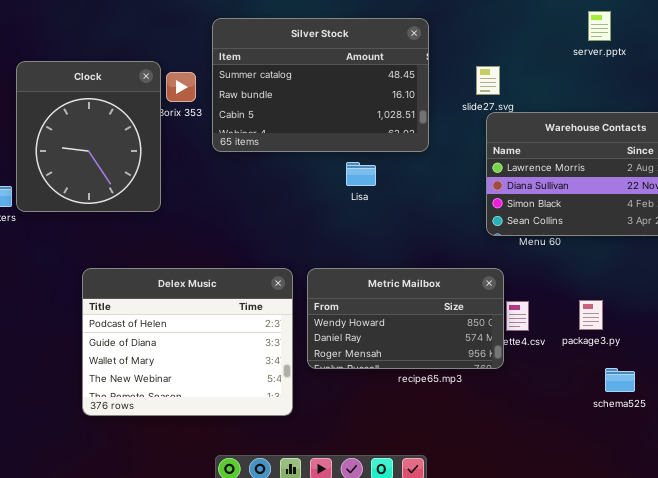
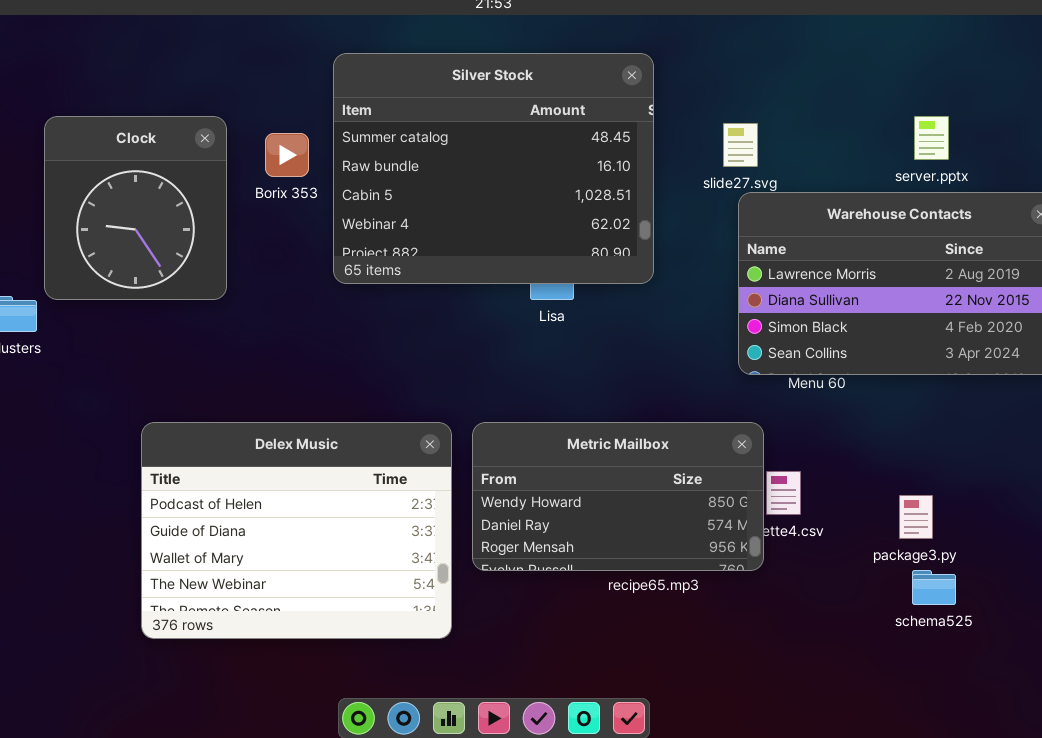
server.pptx: [588,11,611,41] -> [914,116,949,160], moved
Silver Stock: [212,18,429,152] -> [333,53,654,284], resized
Clock: [16,61,161,212] -> [44,116,227,300], resized
package3.py: [579,300,603,330] -> [899,495,933,539], moved

